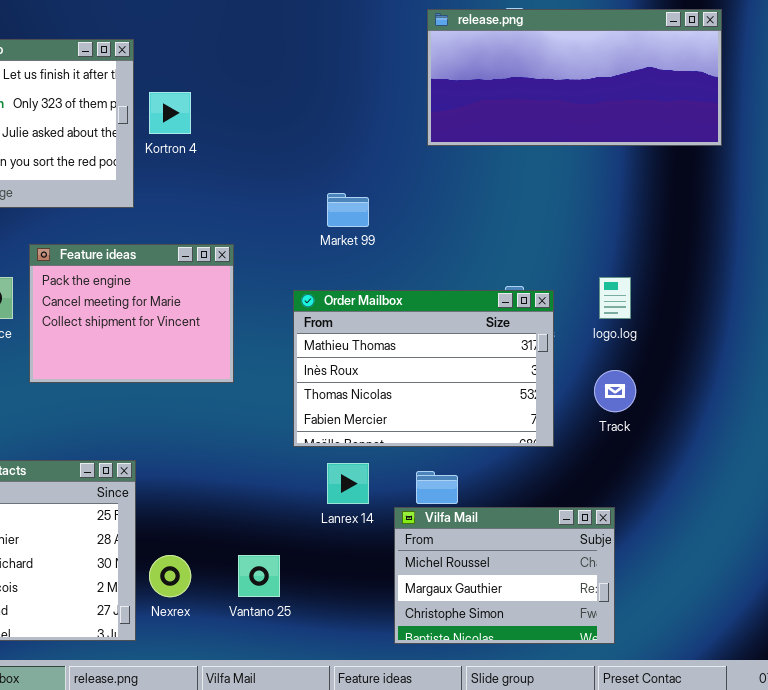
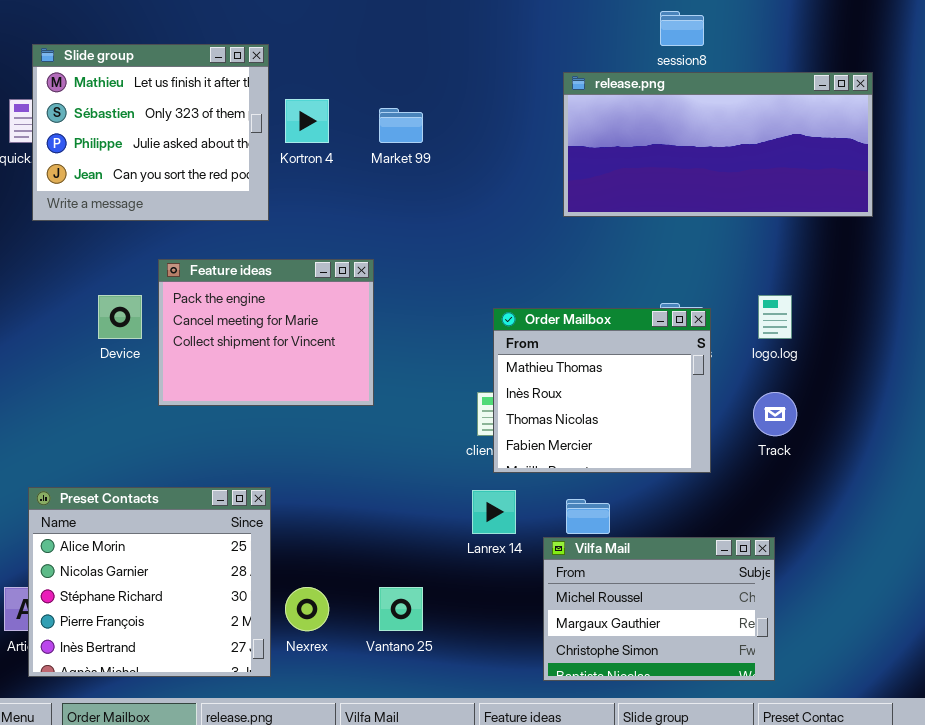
release.png: [427,9,722,146] -> [563,72,873,217], moved
Market 99: [327,193,369,227] -> [379,108,423,143], moved
Order Mailbox: [293,290,554,447] -> [493,308,711,473], resized

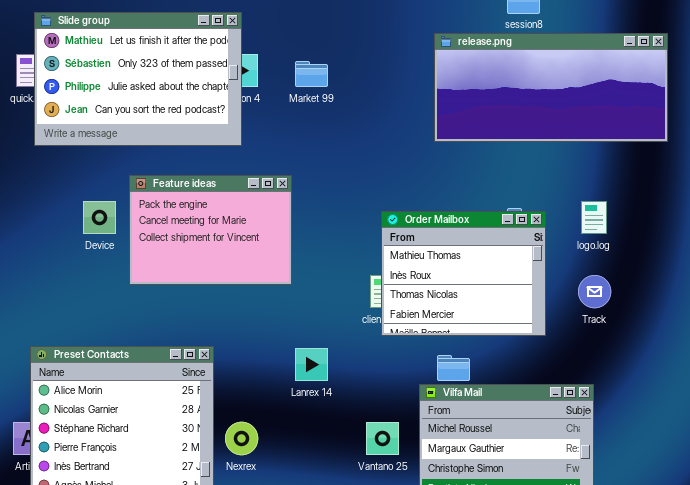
Slide group: [32,44,269,221] -> [34,12,242,146], resized
Lanrex 14: [472,490,516,534] -> [295,348,328,381], moved
Vantano 25: [379,587,423,631] -> [366,422,399,455], moved

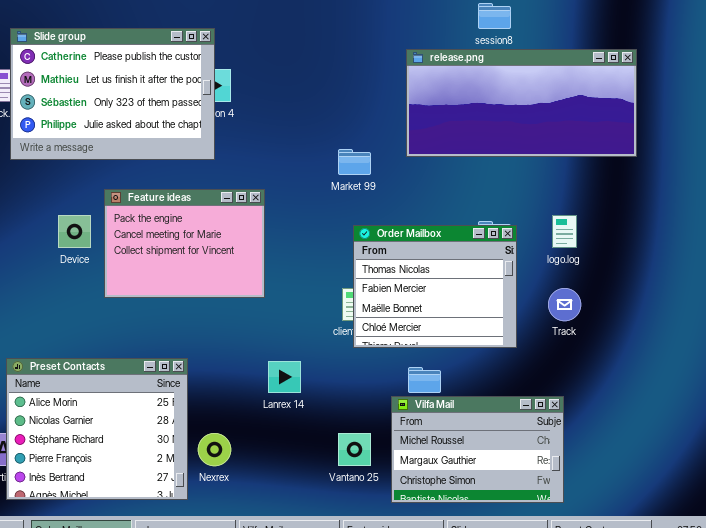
Slide group: [34,12,242,146] -> [10,28,215,160], scrolled up 1 row
Market 99: [295,61,328,87] -> [338,149,371,175], moved
Order Mailbox: [381,211,546,336] -> [353,225,517,348], scrolled down 2 rows

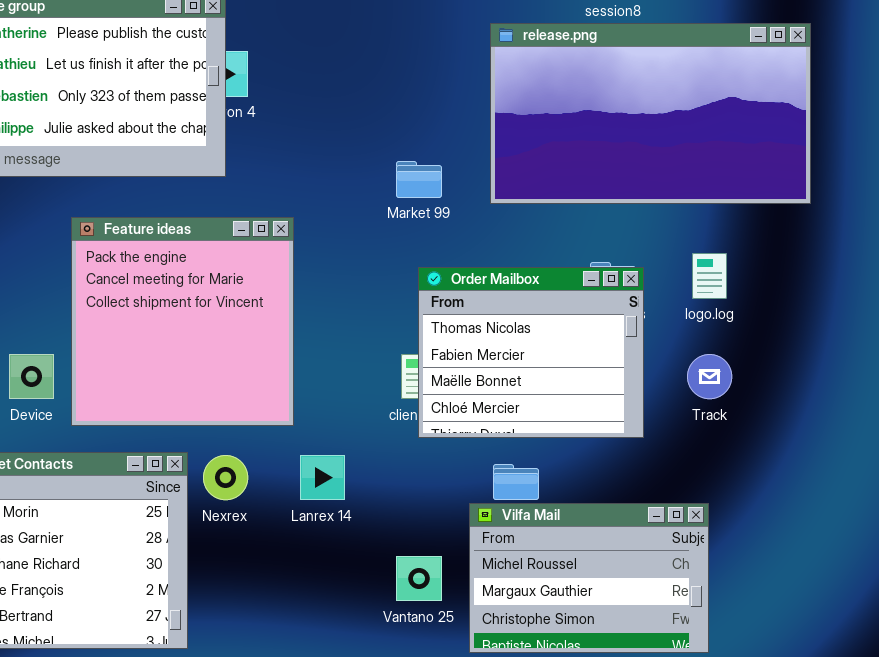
release.png: [406,49,637,157] -> [490,23,811,204], resized
Feature ideas: [104,189,265,298] -> [71,217,294,426], resized
Device: [58,215,91,248] -> [9,354,54,399], moved
Nexrex: [198,433,231,466] -> [203,455,248,500], moved

